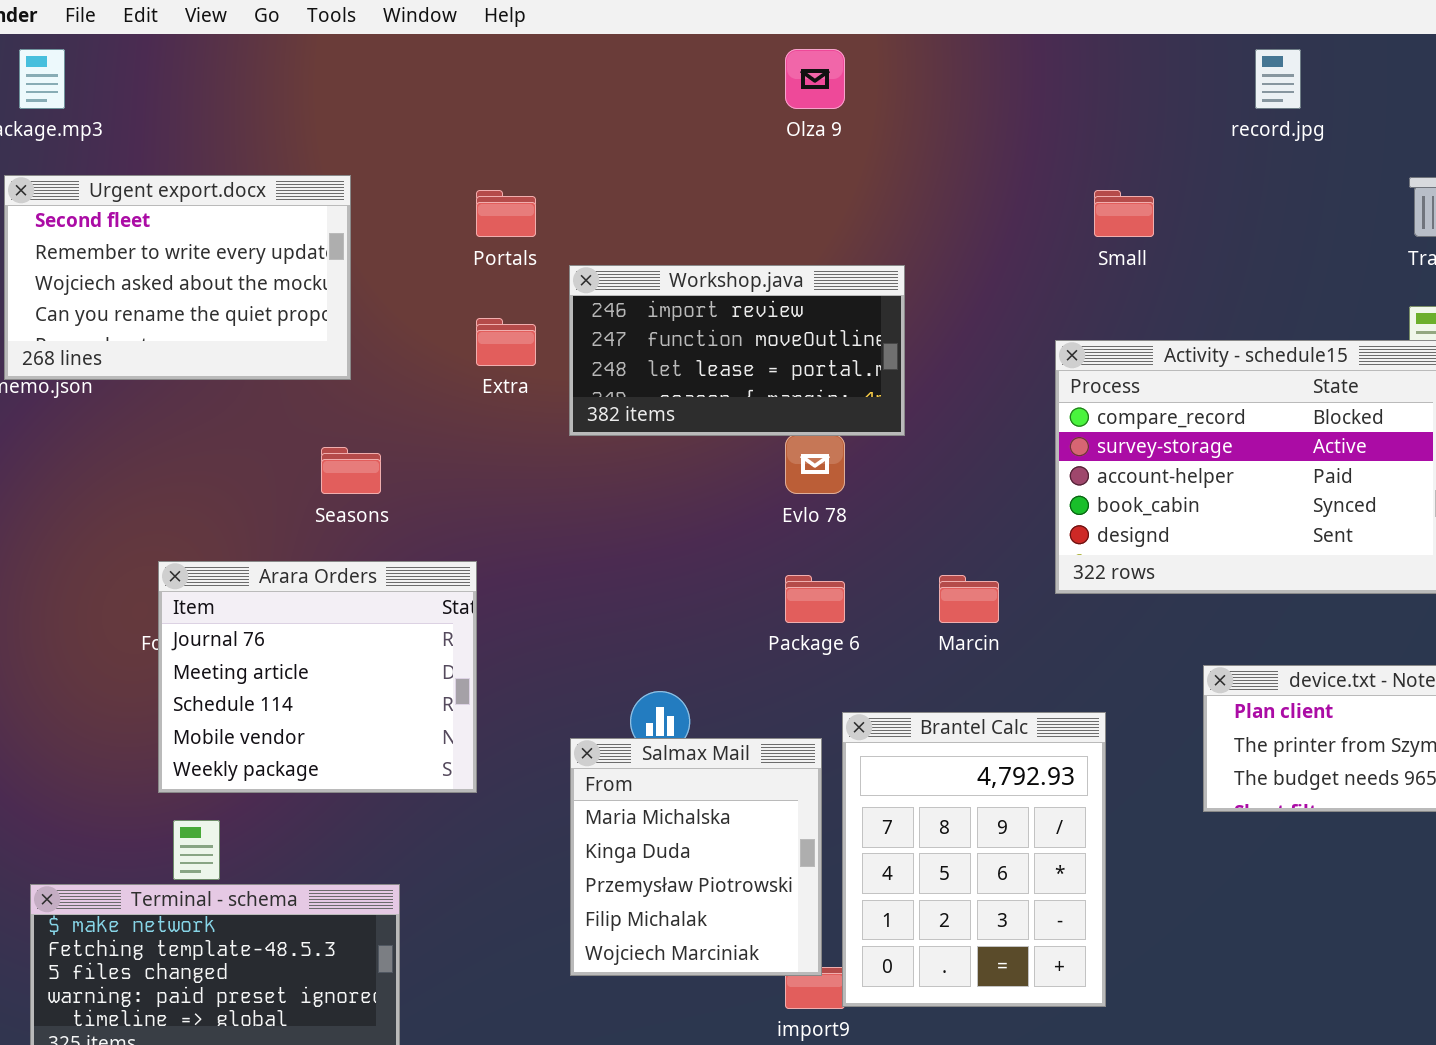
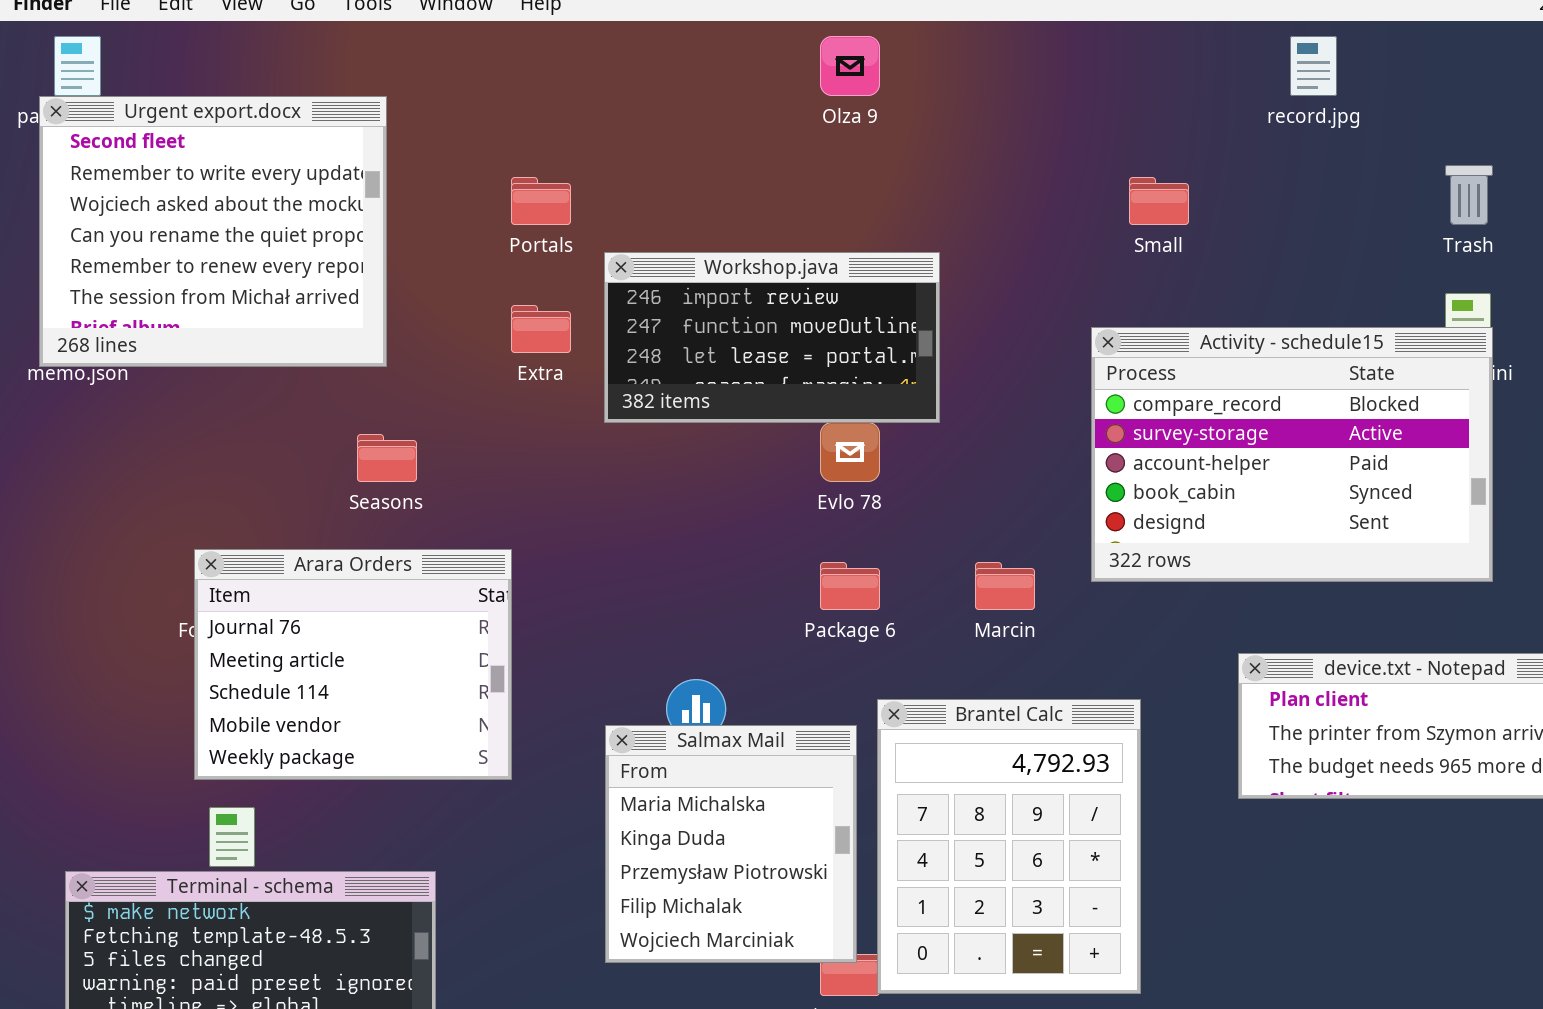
Urgent export.docx: [4,175,351,380] -> [39,96,387,367], resized

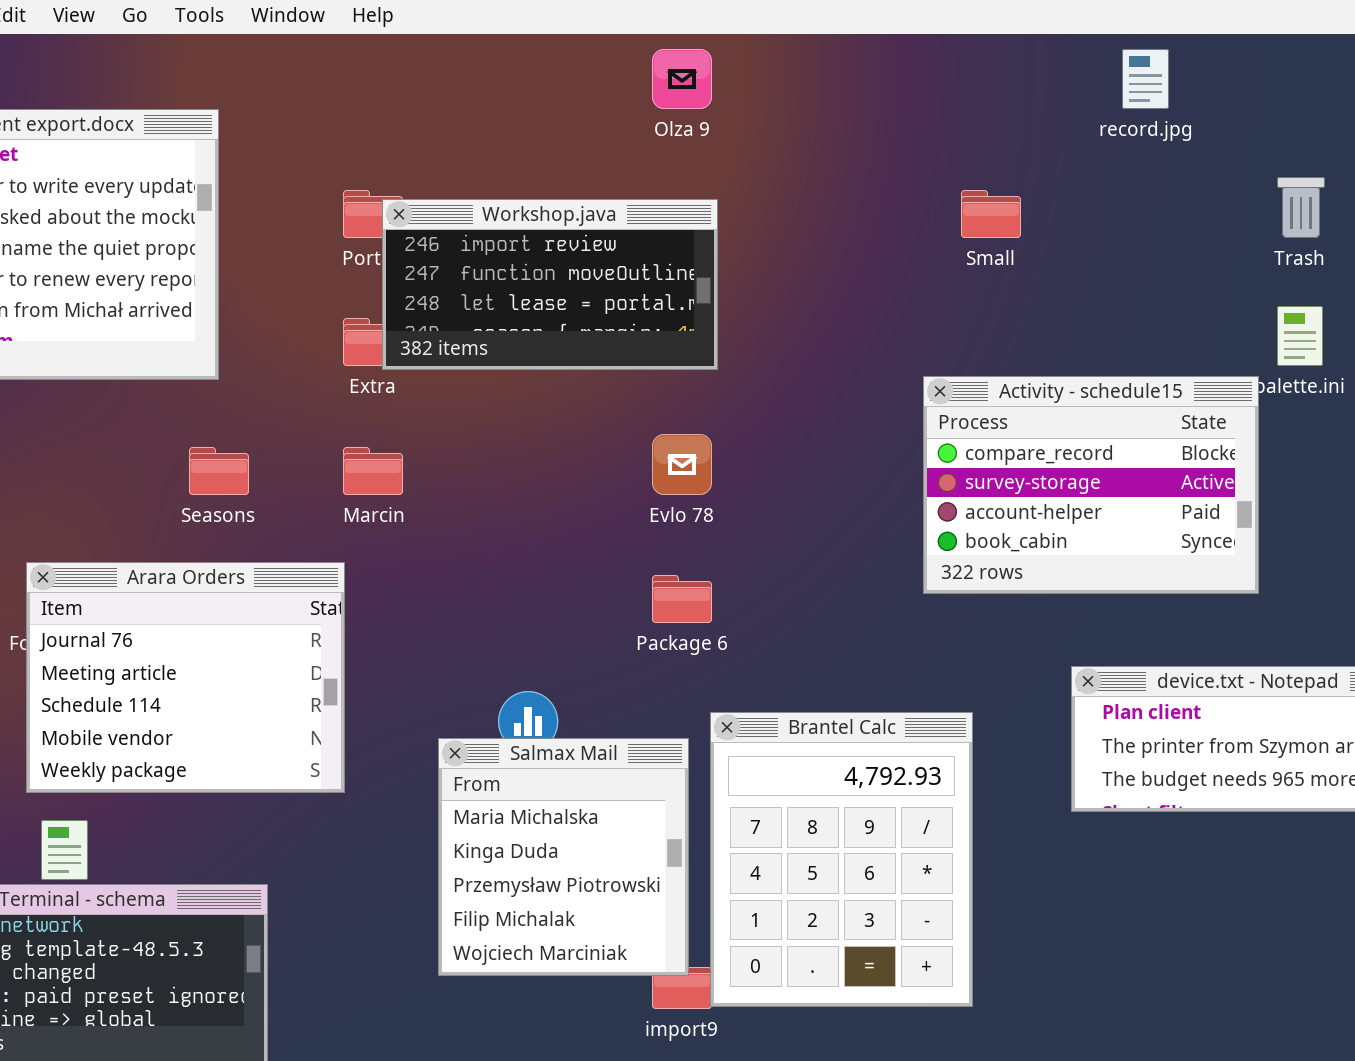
Workshop.java: [604,252,940,423] -> [382,199,718,370], moved
Activity - schedule15: [1091,327,1493,582] -> [923,376,1259,594], resized
Marcin: [975,562,1035,610] -> [343,447,403,495], moved

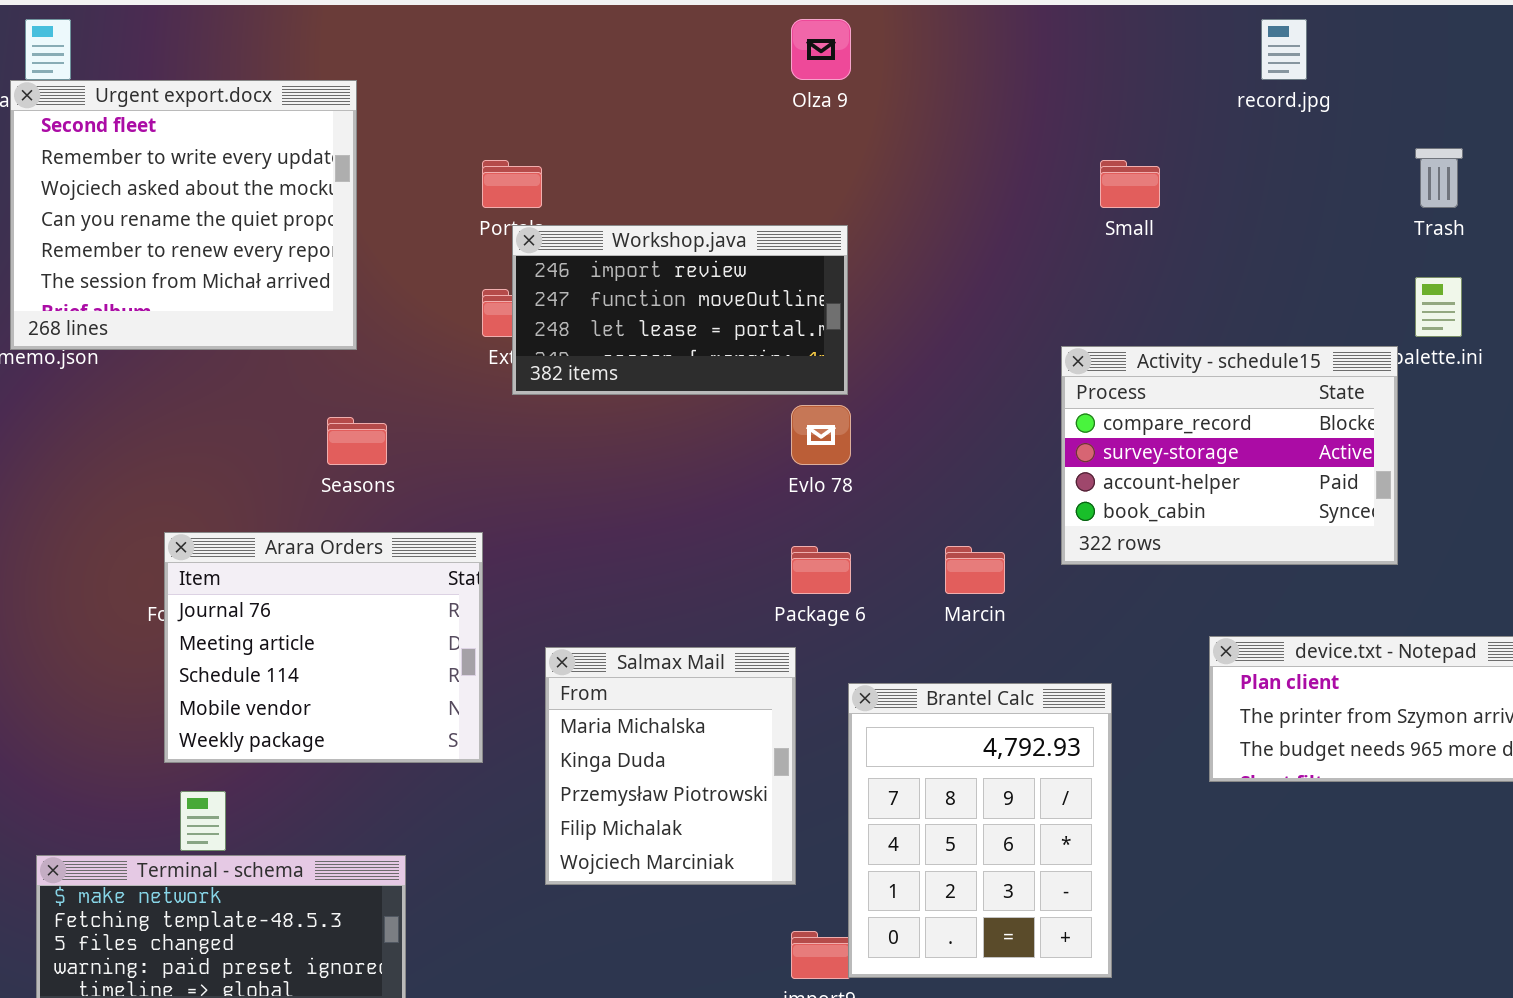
Workshop.java: [382,199,718,370] -> [512,225,848,395], moved
Marcin: [343,447,403,495] -> [945,546,1005,594], moved
Salmax Mail: [438,738,689,976] -> [545,647,796,885], moved

